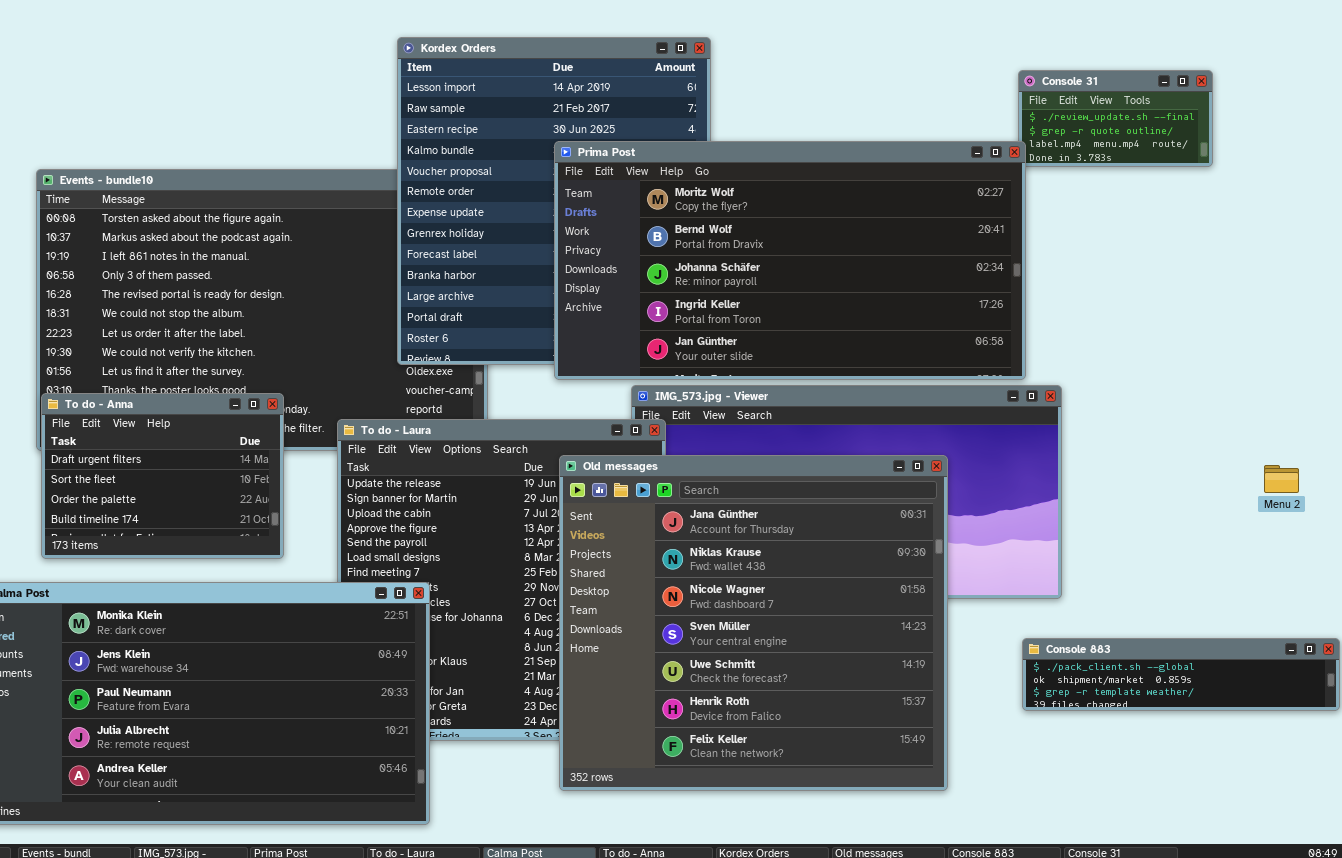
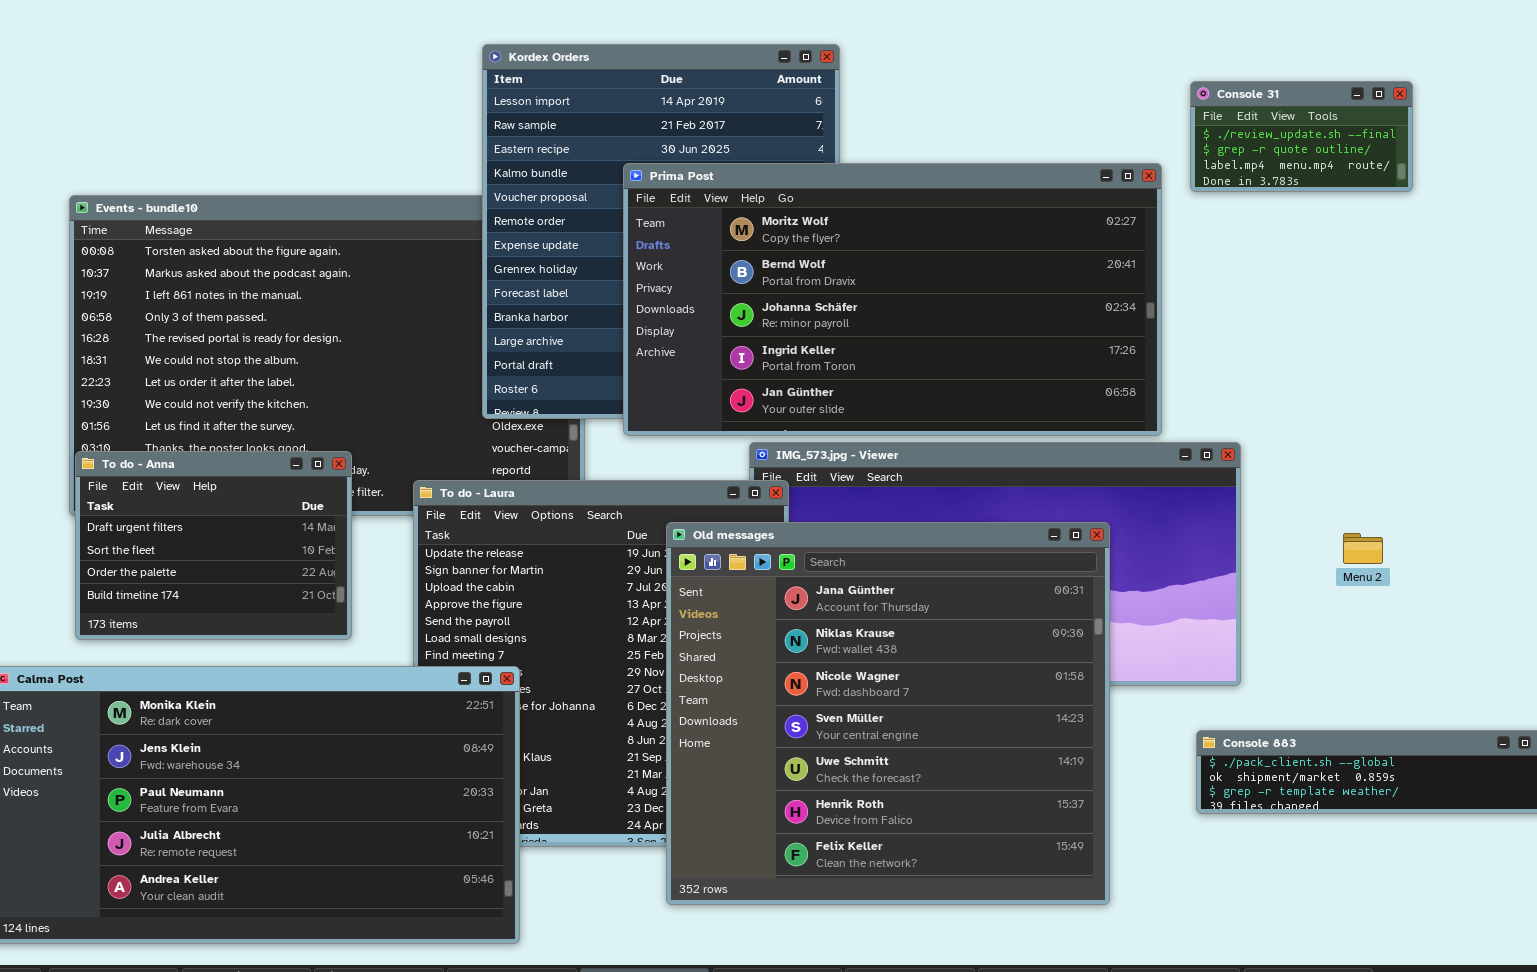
Prima Post: [554,141,1026,380] -> [623,163,1162,436], moved
Menu 2: [1264,465,1299,493] -> [1343,533,1383,564], moved

